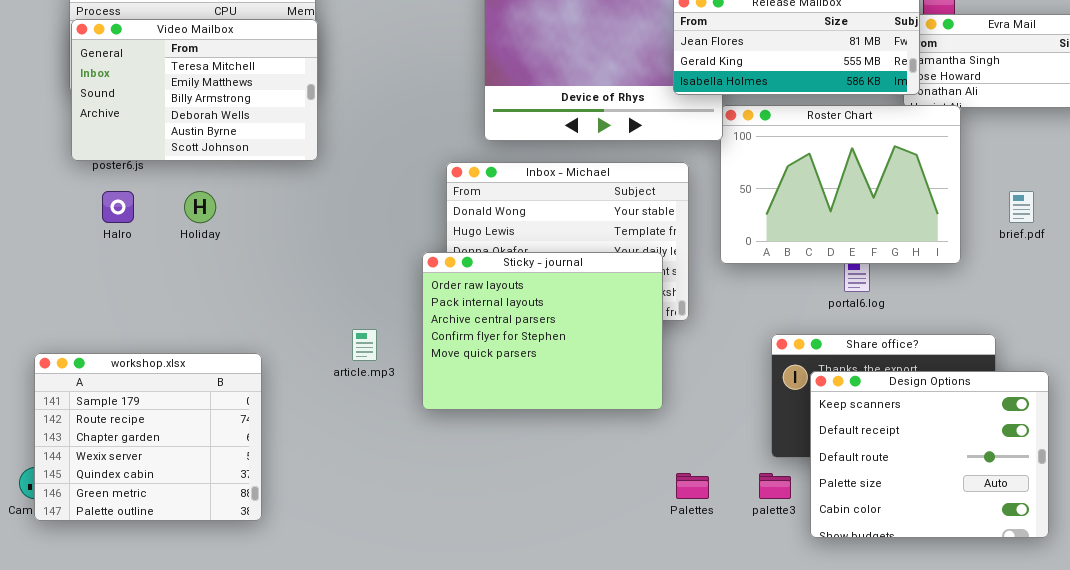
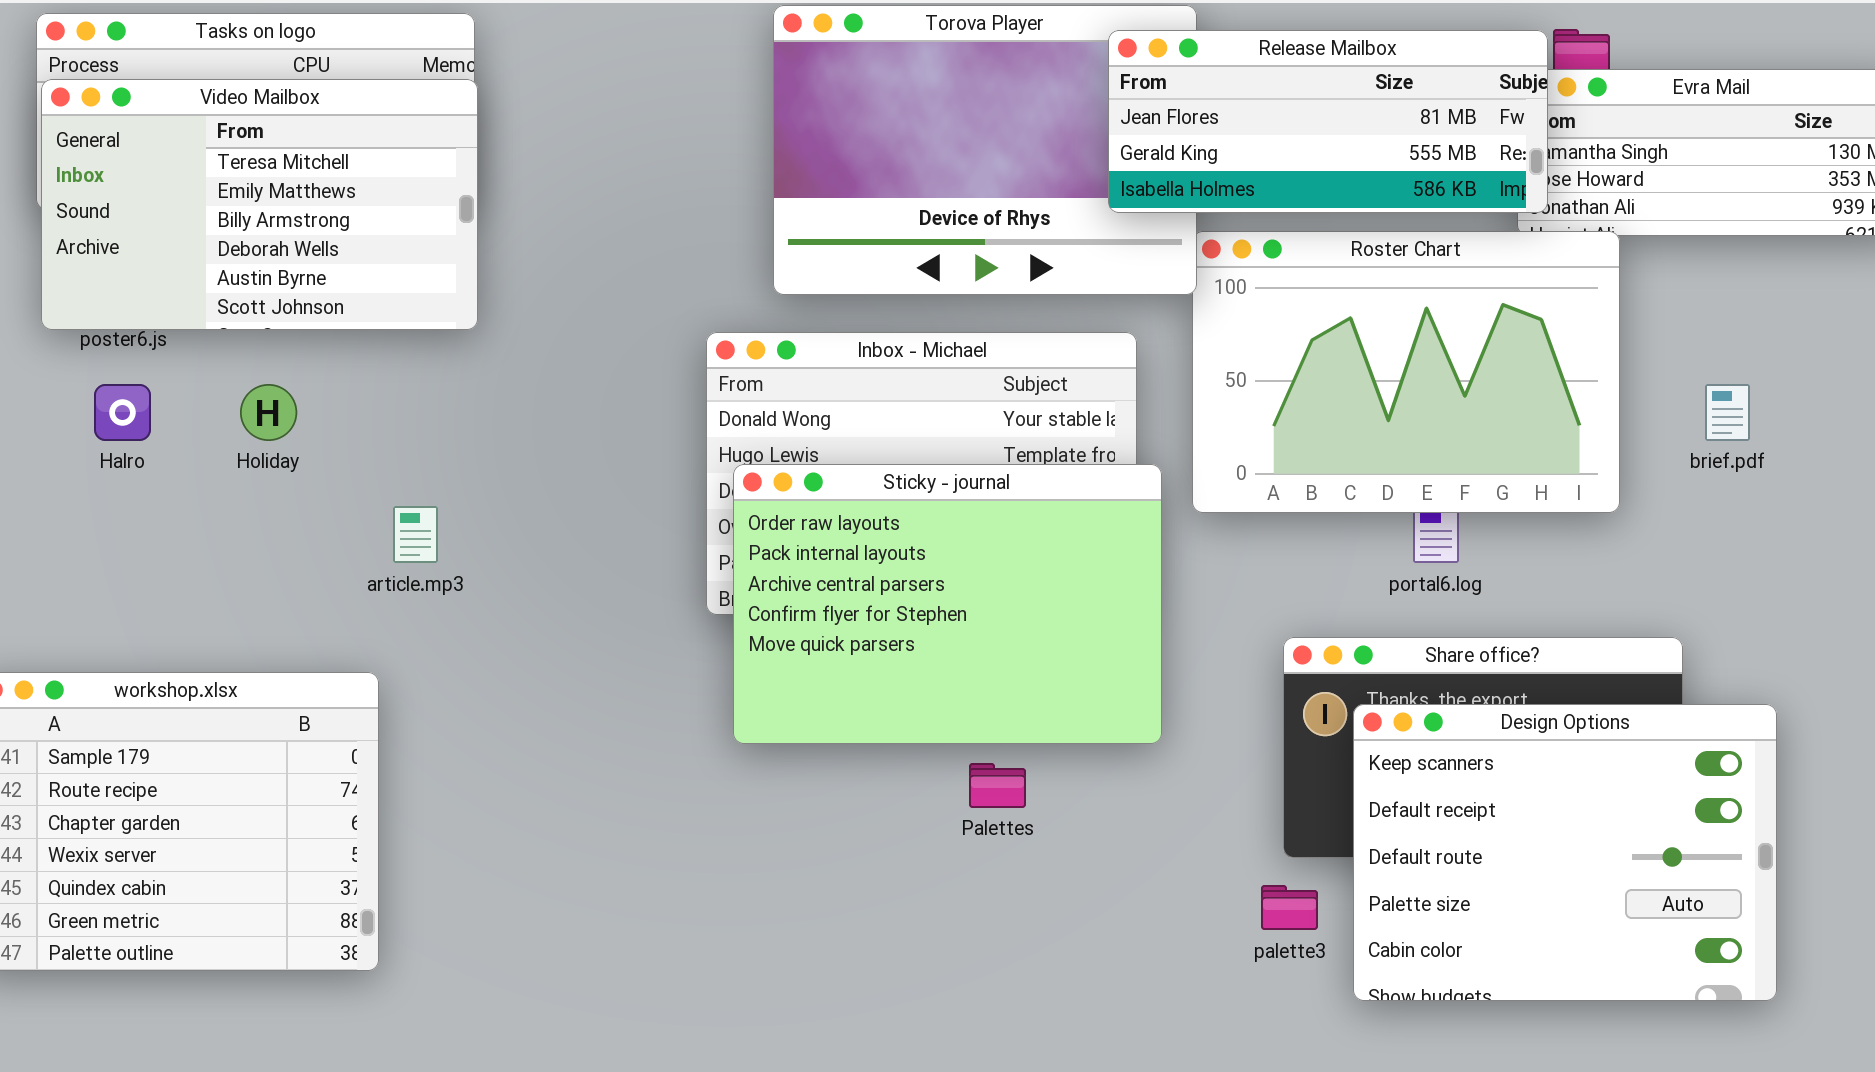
Sticky - journal: [422,252,663,410] -> [733,464,1162,744], moved
article.mp3: [352,329,377,361] -> [393,506,438,563], moved
Palettes: [676,473,709,499] -> [969,763,1026,808], moved

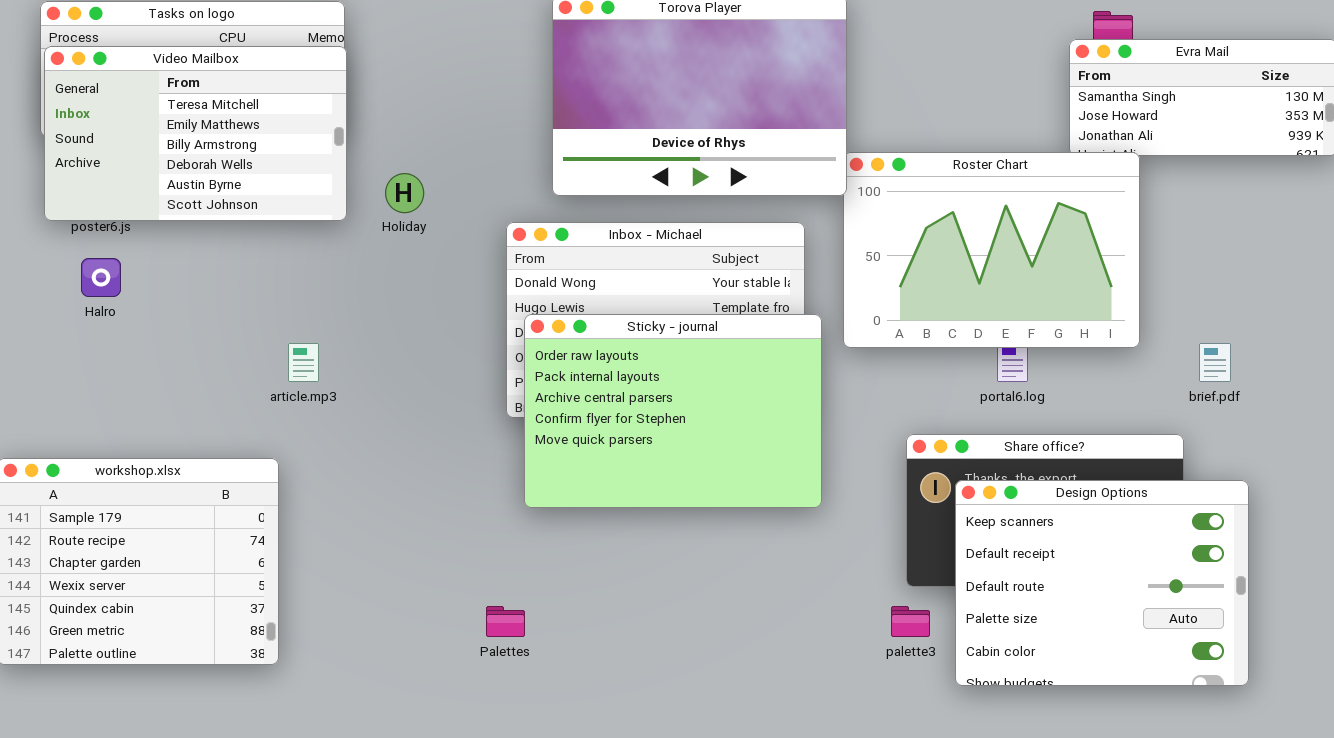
Release Mailbox: [1108,30,1548,213] -> none, closed
Holiday: [240,384,297,441] -> [385,173,424,213], moved
brief.pdf: [1705,384,1750,441] -> [1199,343,1231,382], moved
Palettes: [969,763,1026,808] -> [486,606,525,637], moved

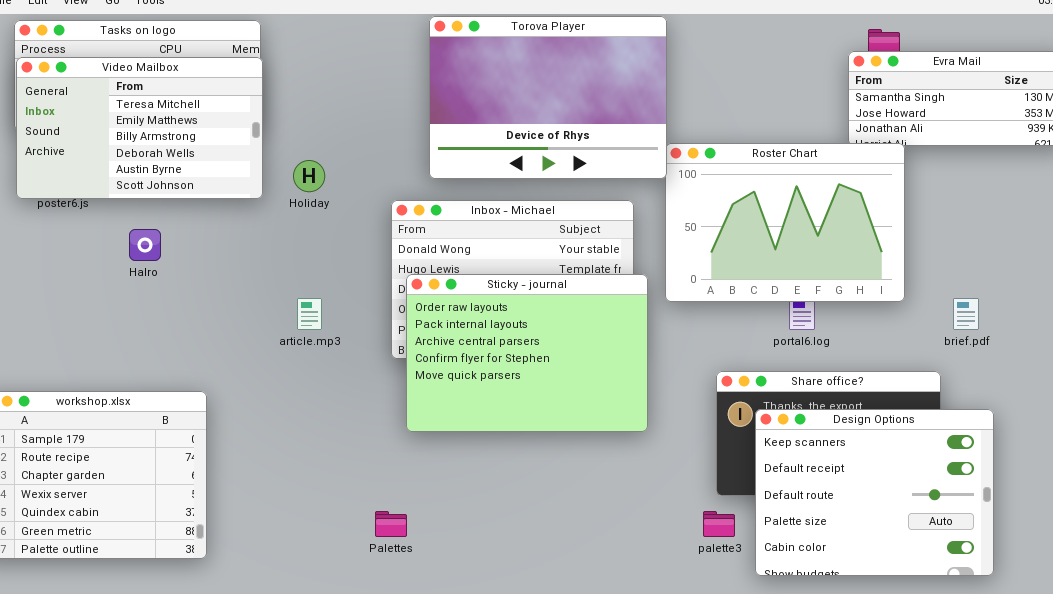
Halro: [81,258,121,297] -> [129,229,161,261], moved
article.mp3: [288,343,319,382] -> [297,298,322,330], moved

